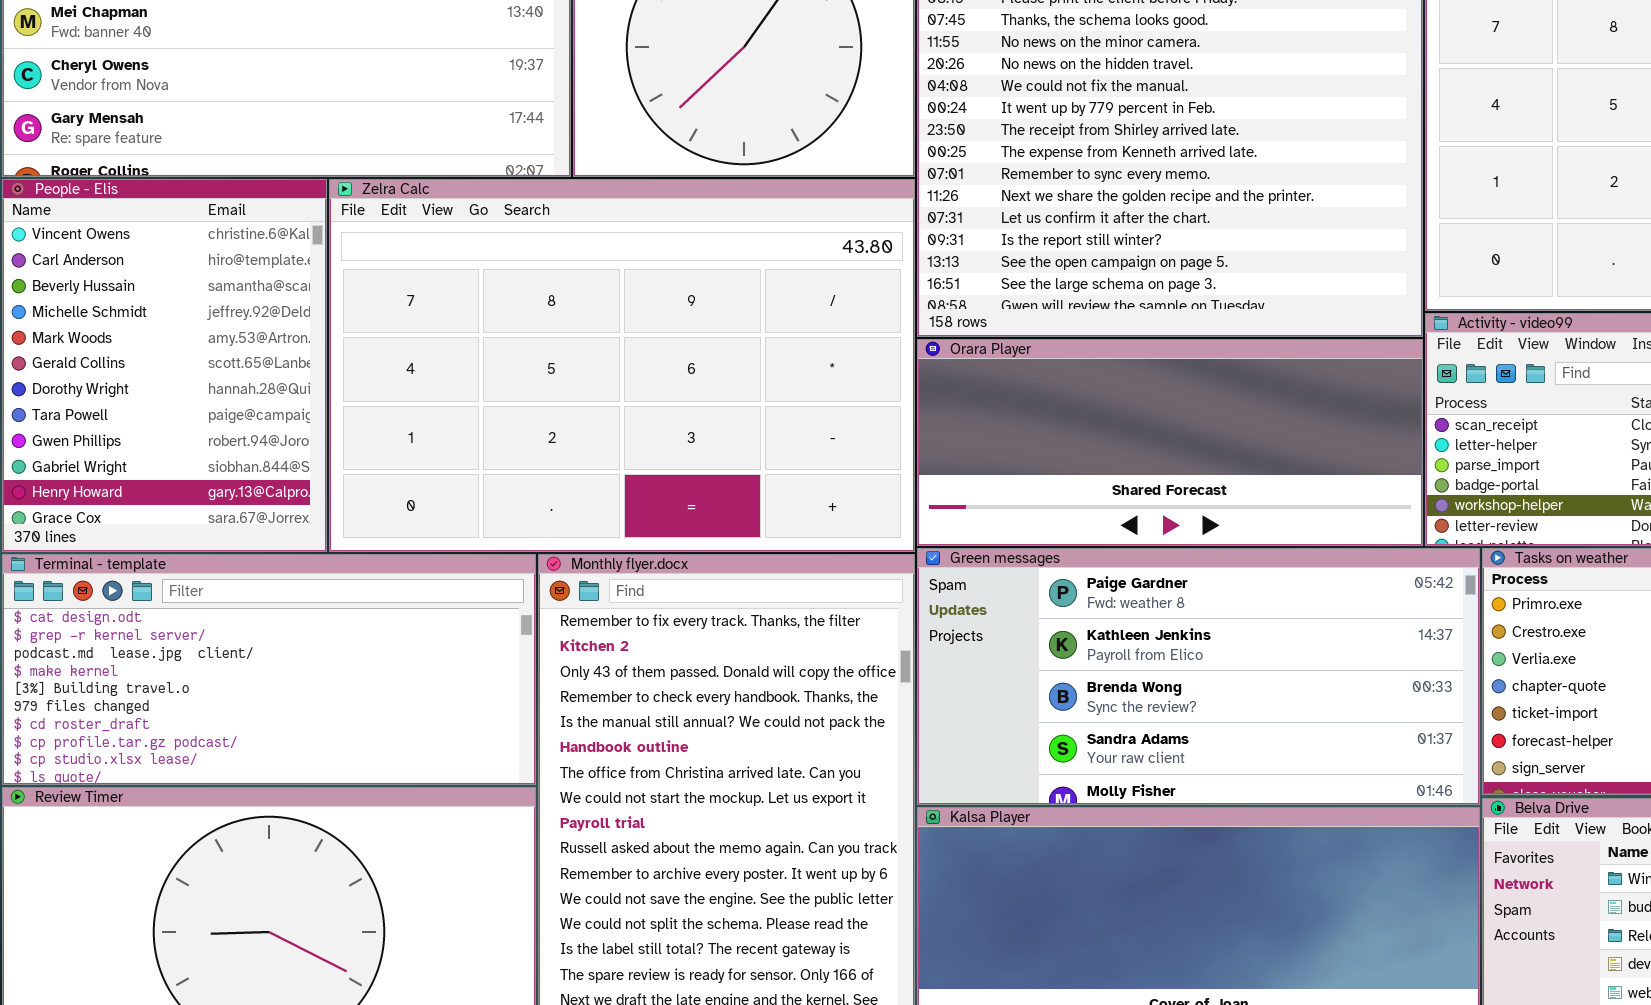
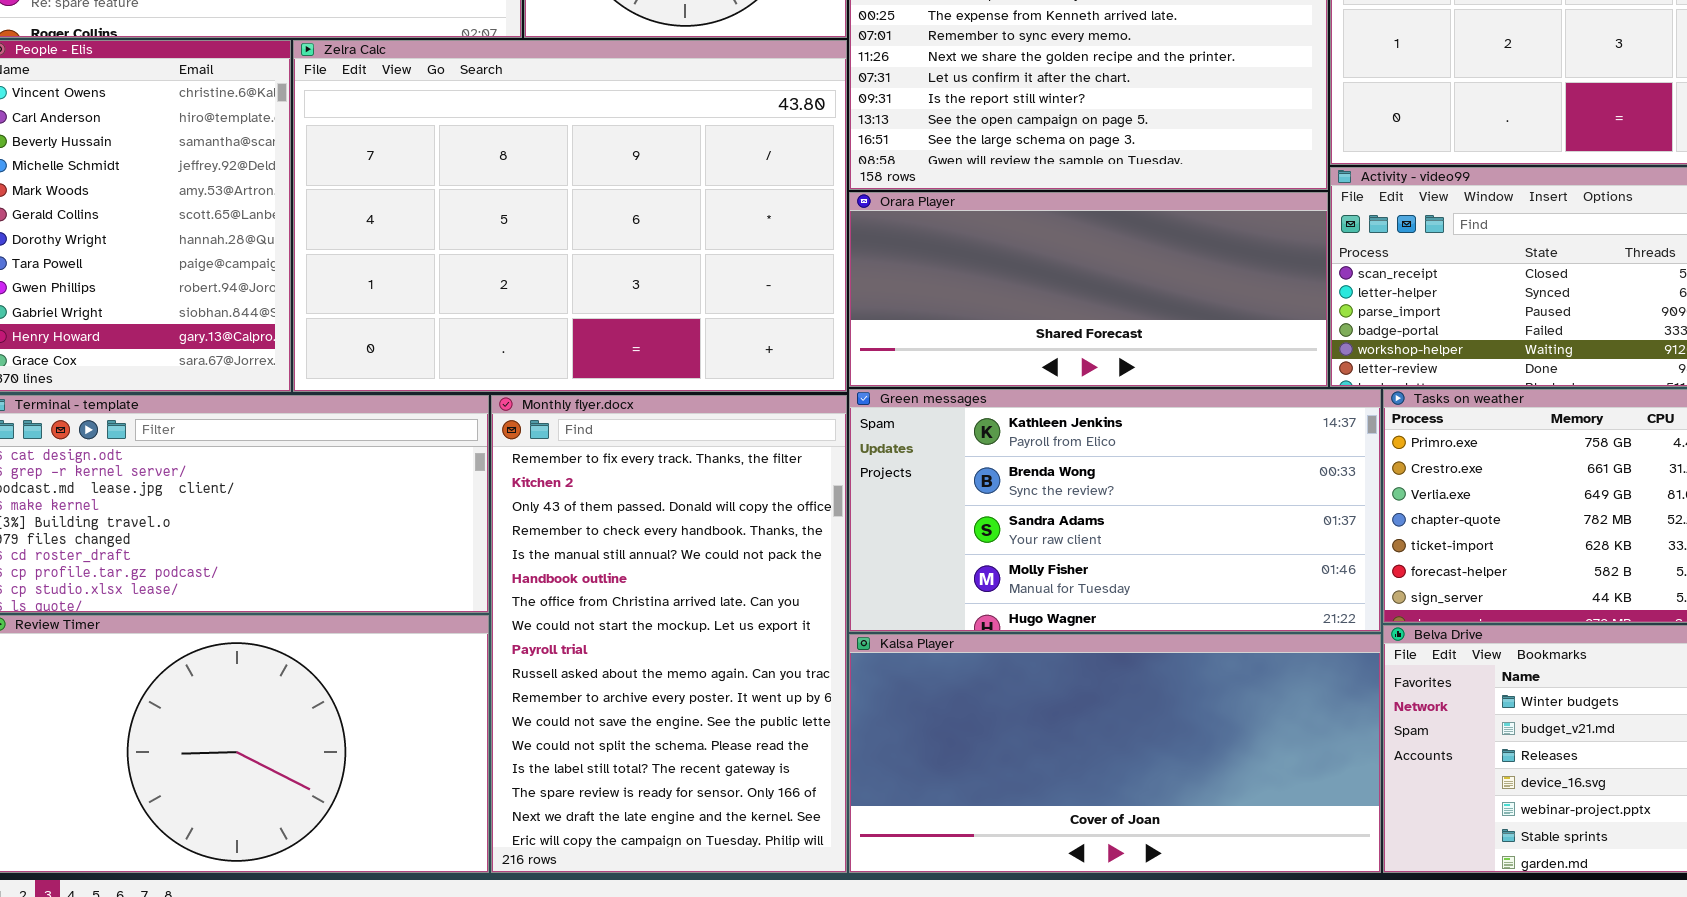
Green messages: [917,548,1480,805] -> [849,389,1381,632], scrolled down 1 row

